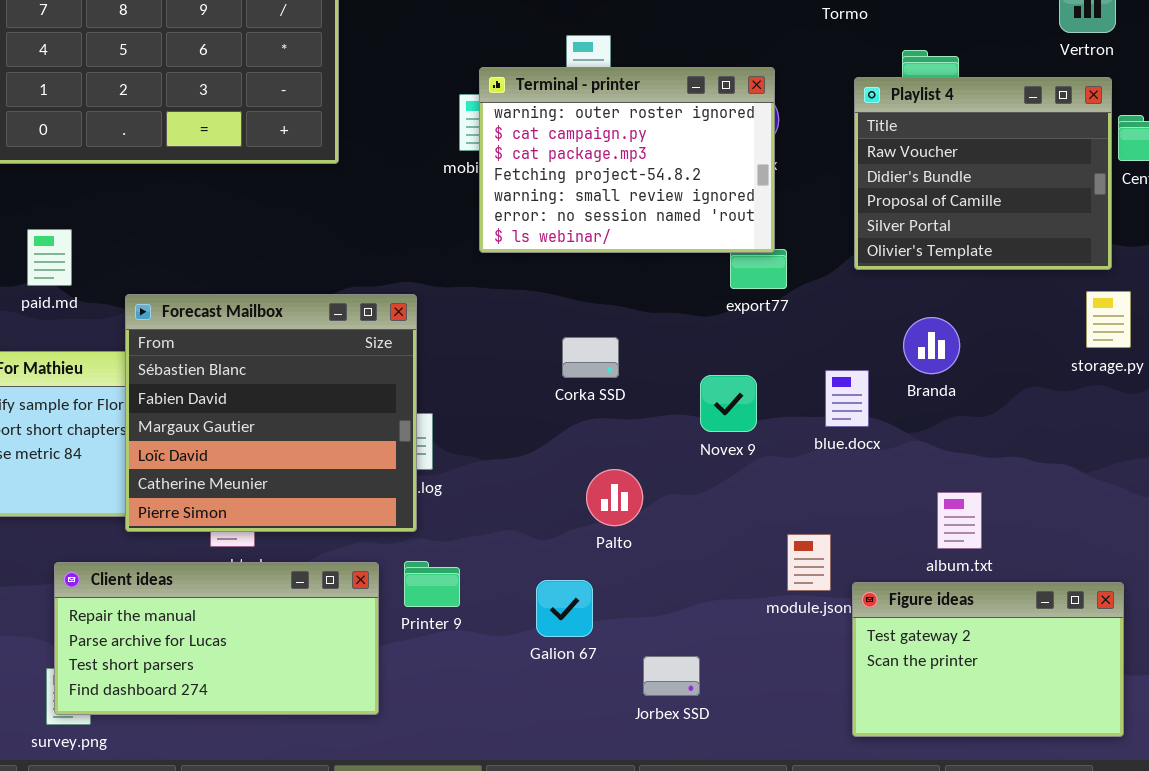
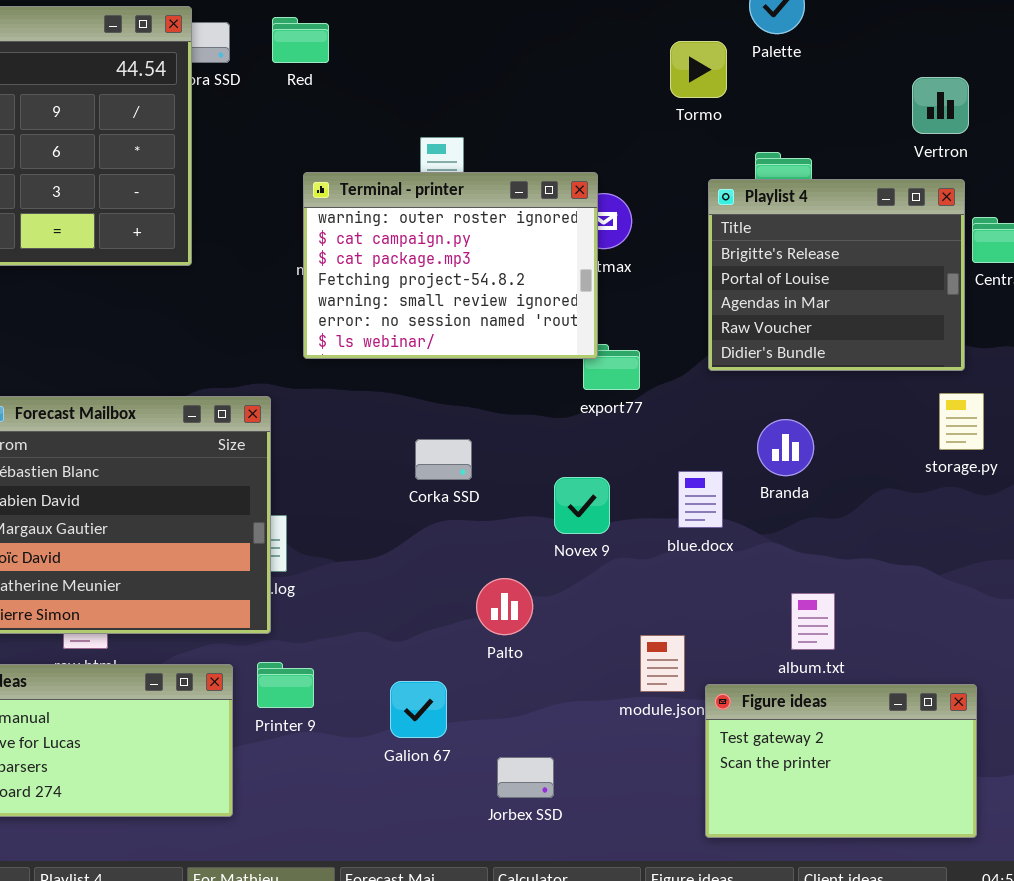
Terminal - printer: [479,67,775,253] -> [303,172,598,359], moved
Playlist 4: [854,77,1112,270] -> [708,179,965,371], scrolled up 3 rows
Palto: [586,469,643,526] -> [476,578,533,635], moved

